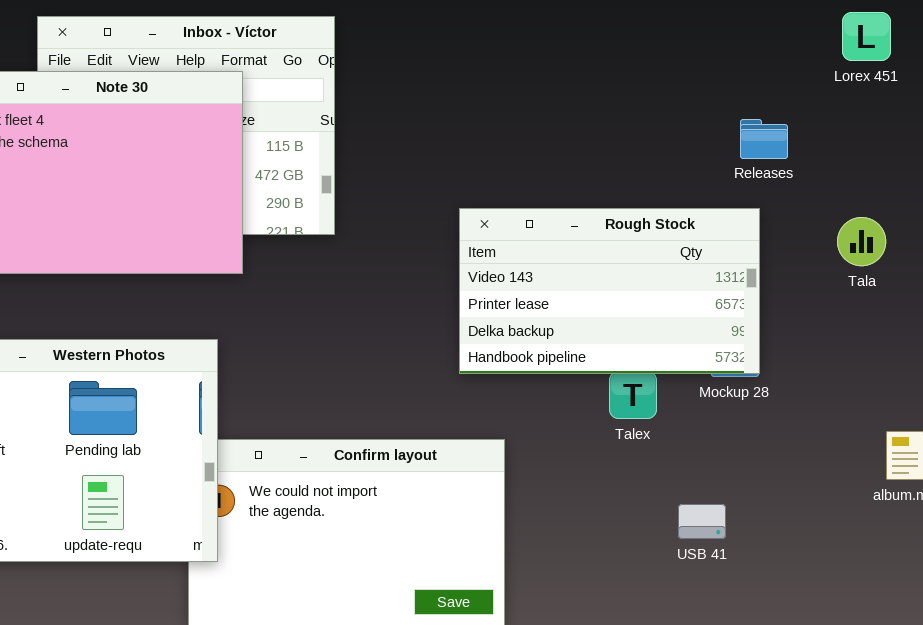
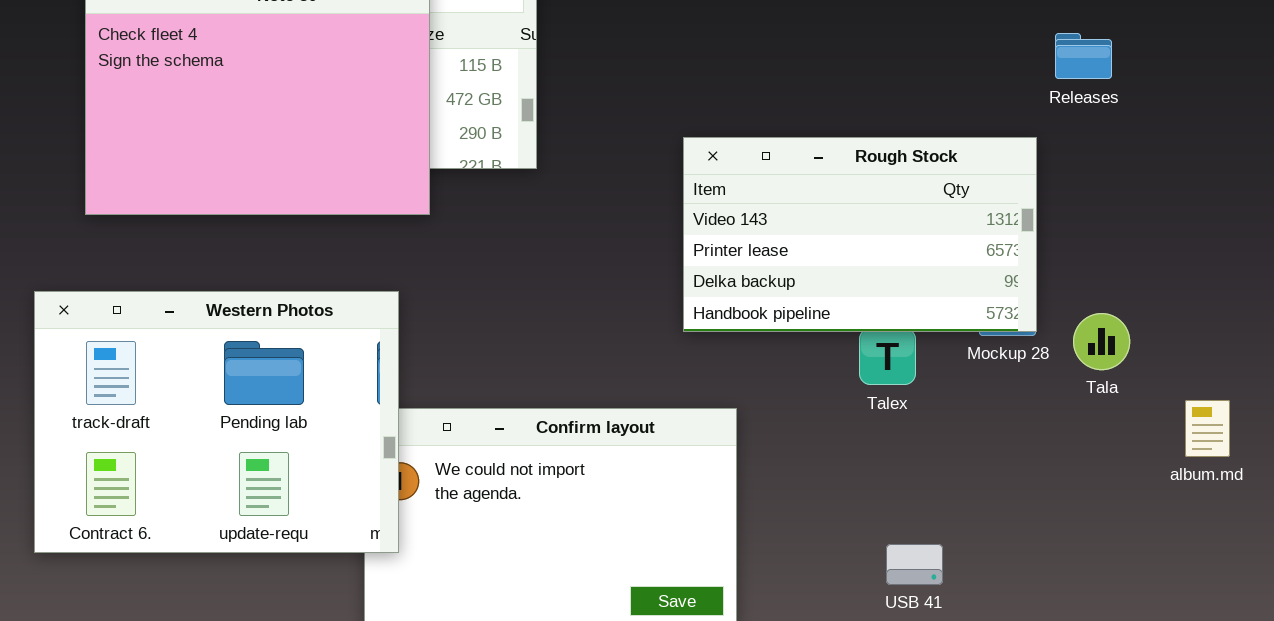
Releases: [740,119,788,159] -> [1055,33,1112,79], moved
Tala: [837,217,886,266] -> [1073,313,1130,370], moved
USB 41: [678,504,726,539] -> [886,544,943,585], moved

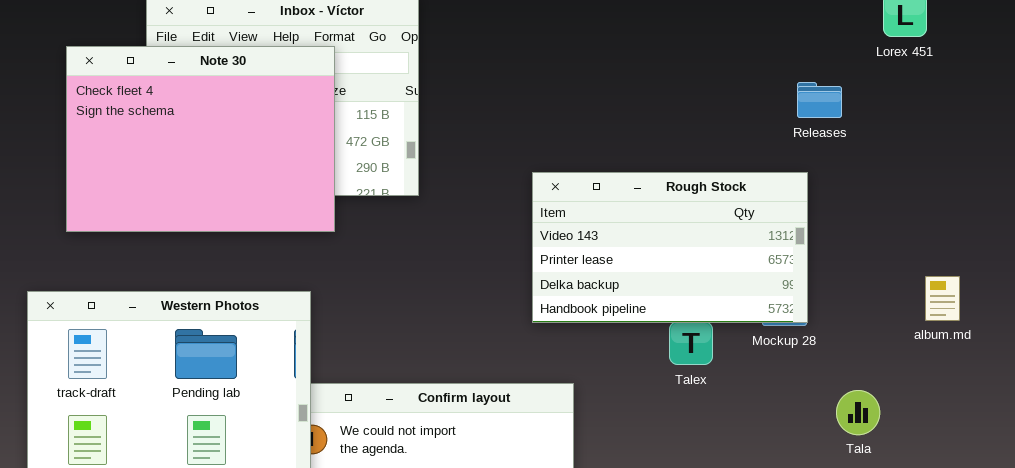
Releases: [1055,33,1112,79] -> [797,82,842,118], moved
Tala: [1073,313,1130,370] -> [836,390,880,435], moved
album.md: [1185,400,1230,457] -> [925,276,960,321], moved

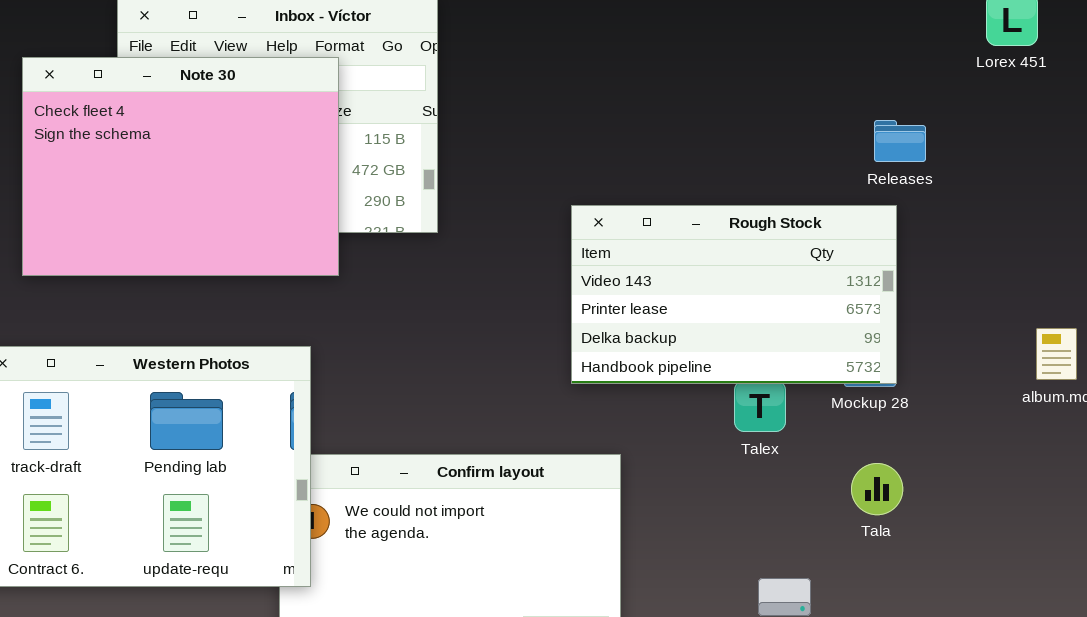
Releases: [797,82,842,118] -> [874,120,926,162], moved
Tala: [836,390,880,435] -> [851,463,903,515], moved

